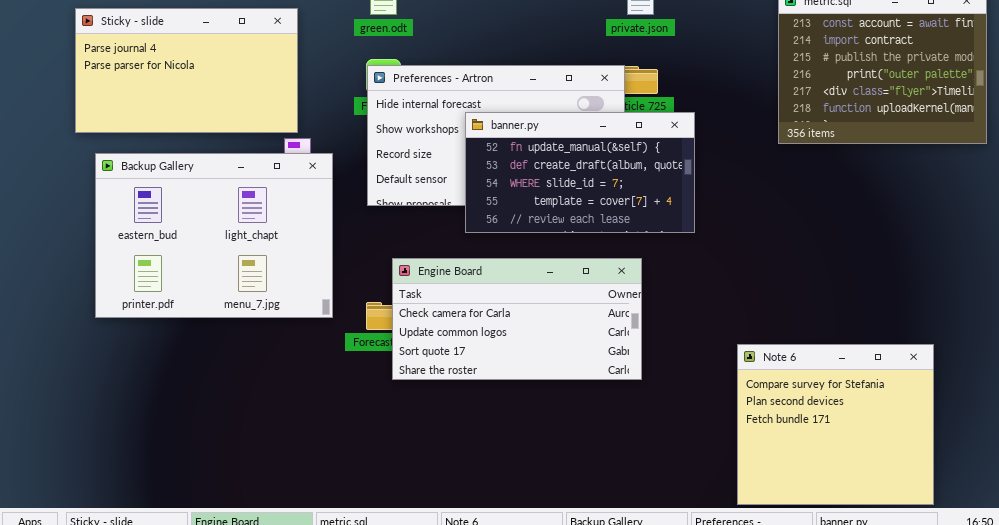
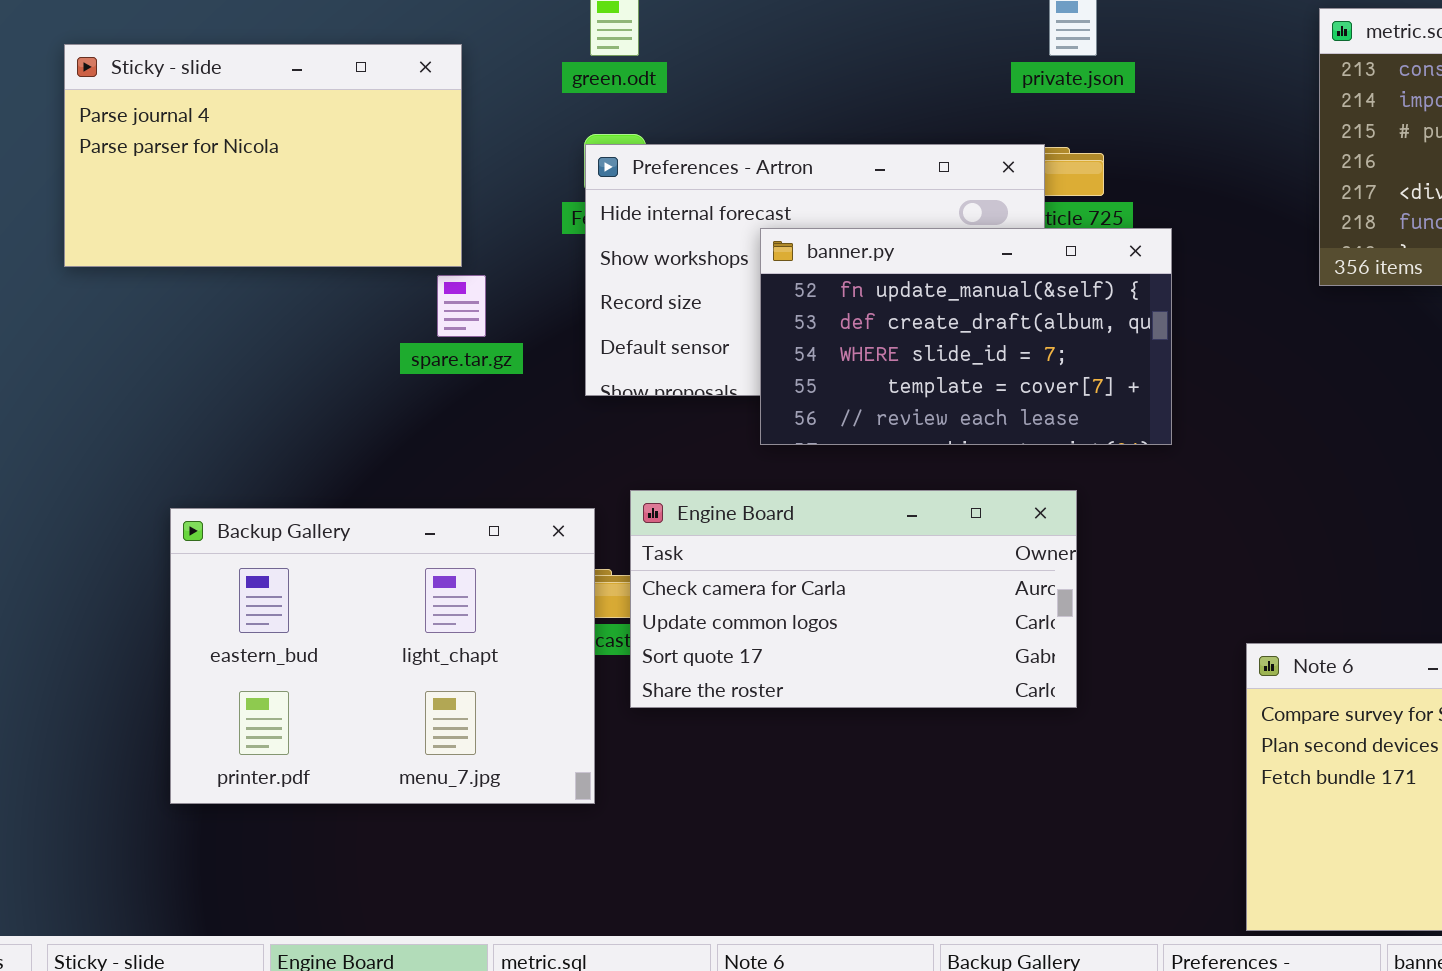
Backup Gallery: [95,153,333,318] -> [170,508,595,804], moved

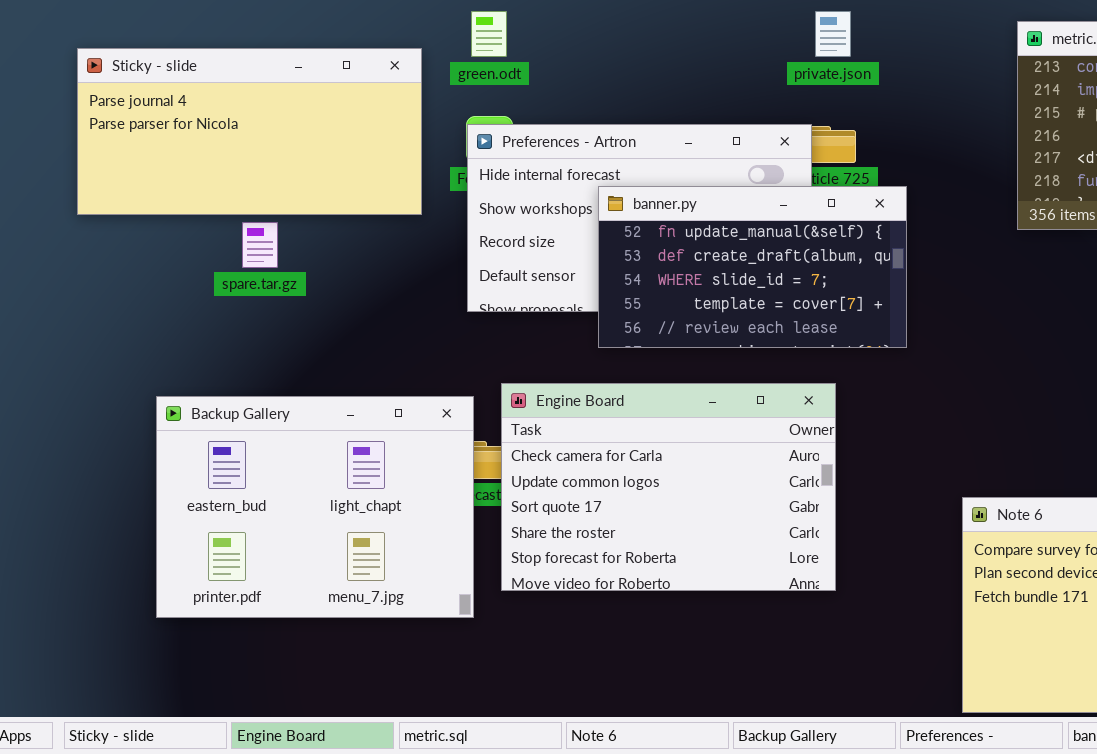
Sticky - slide: [64,44,462,267] -> [77,48,422,215], resized
spare.tar.gz: [437,275,486,337] -> [242,222,278,268], moved
Engine Board: [630,490,1077,708] -> [501,383,836,591], resized

